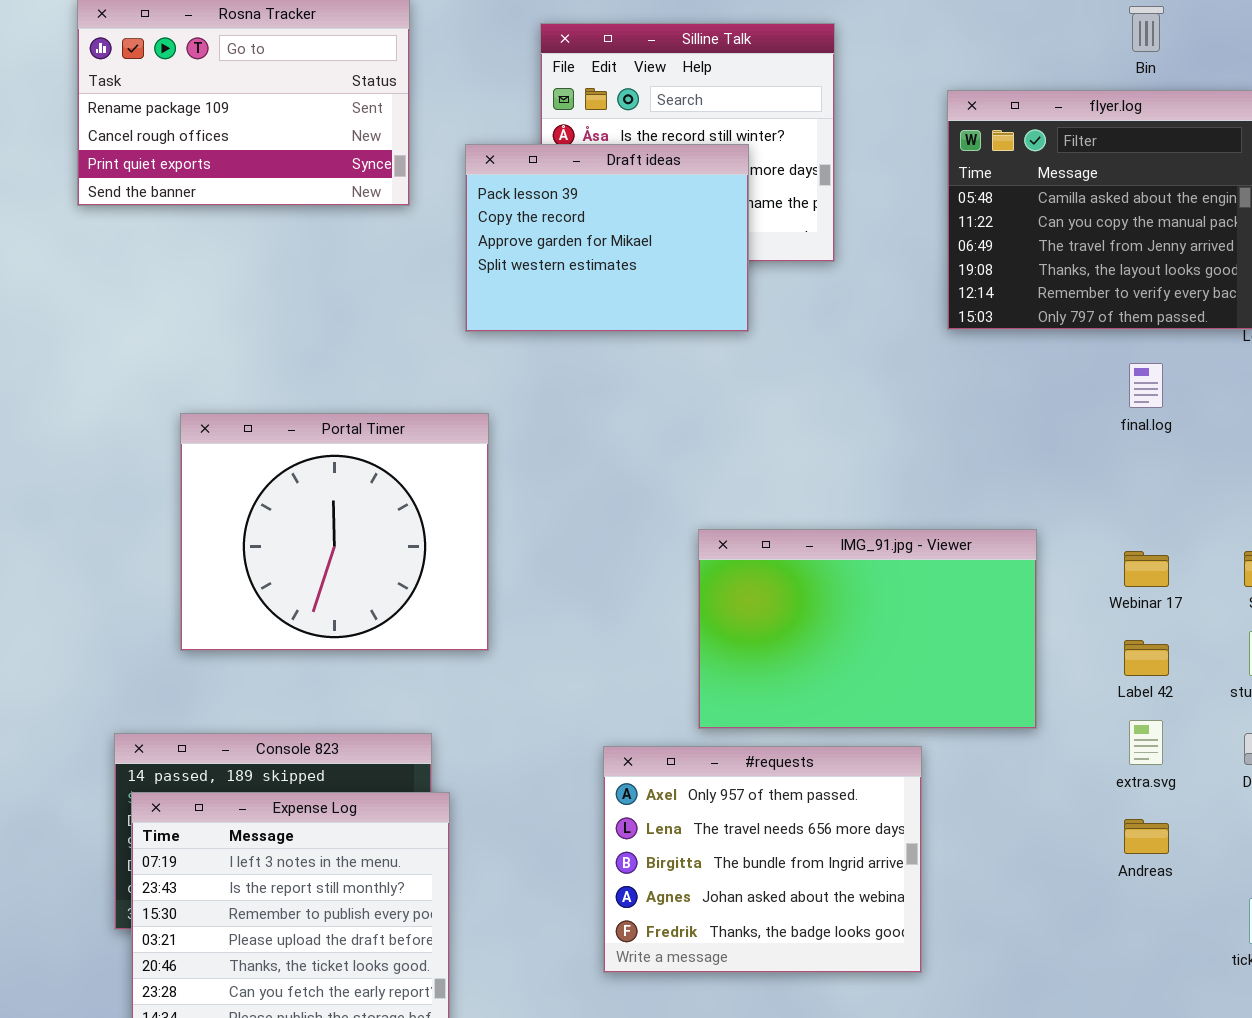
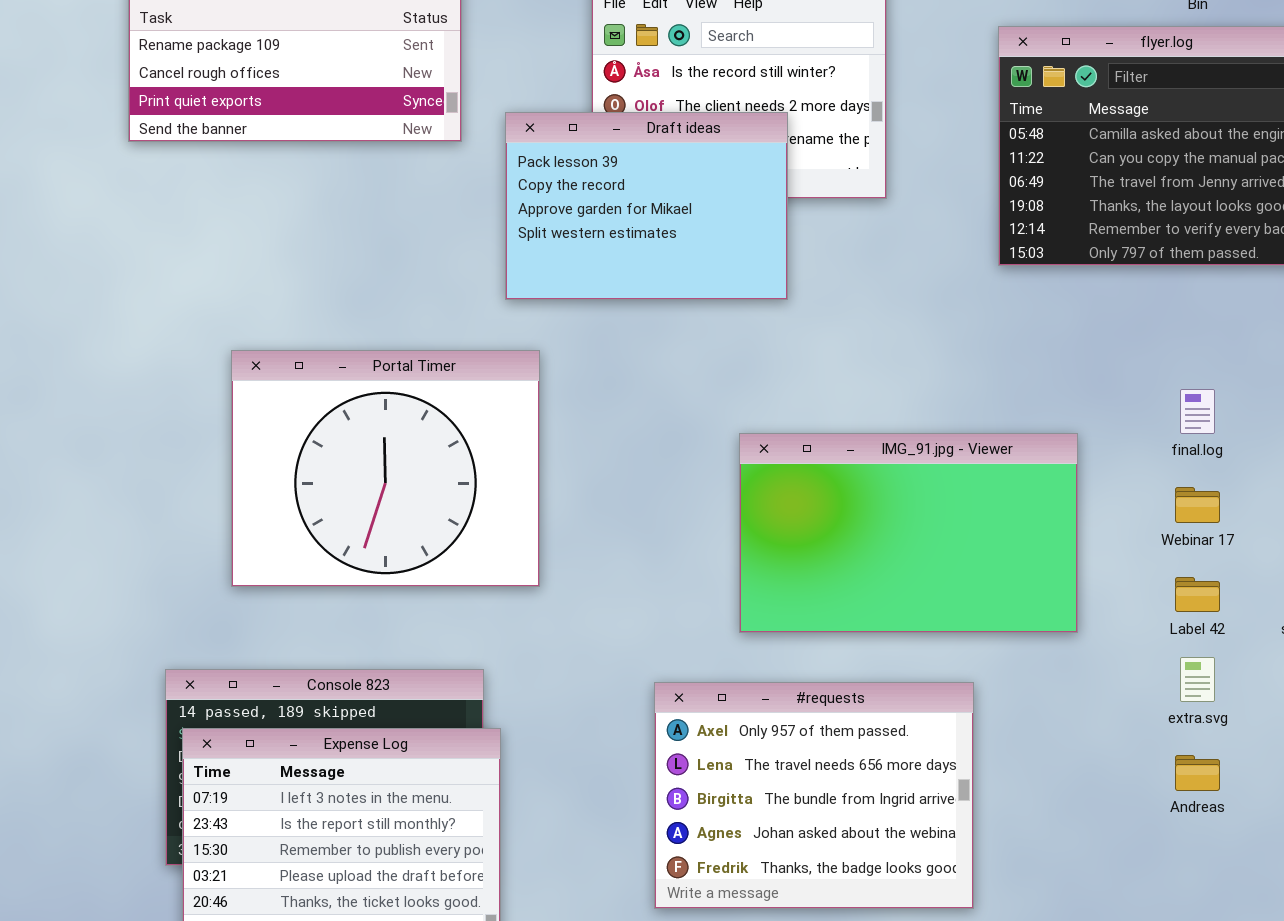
Draft ideas: [465,144,749,332] -> [505,112,788,300], moved
final.log: [1129,363,1163,408] -> [1180,389,1215,434], moved
IMG_91.jpg - Viewer: [698,529,1037,729] -> [739,433,1078,633], moved

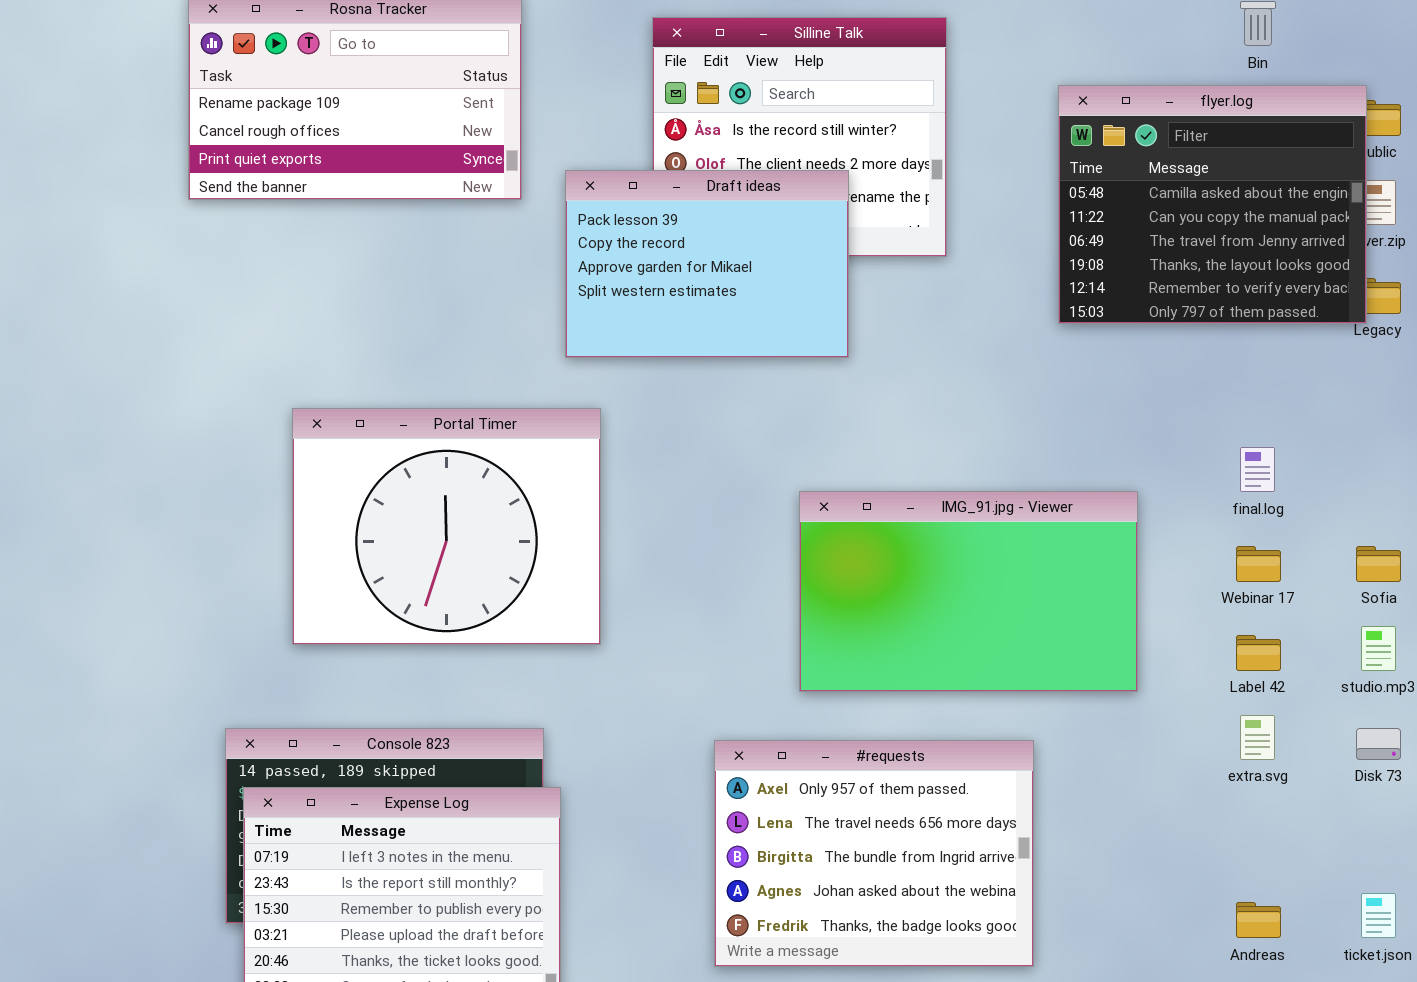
Andreas: [1175,755,1220,791] -> [1236,902,1281,938], moved

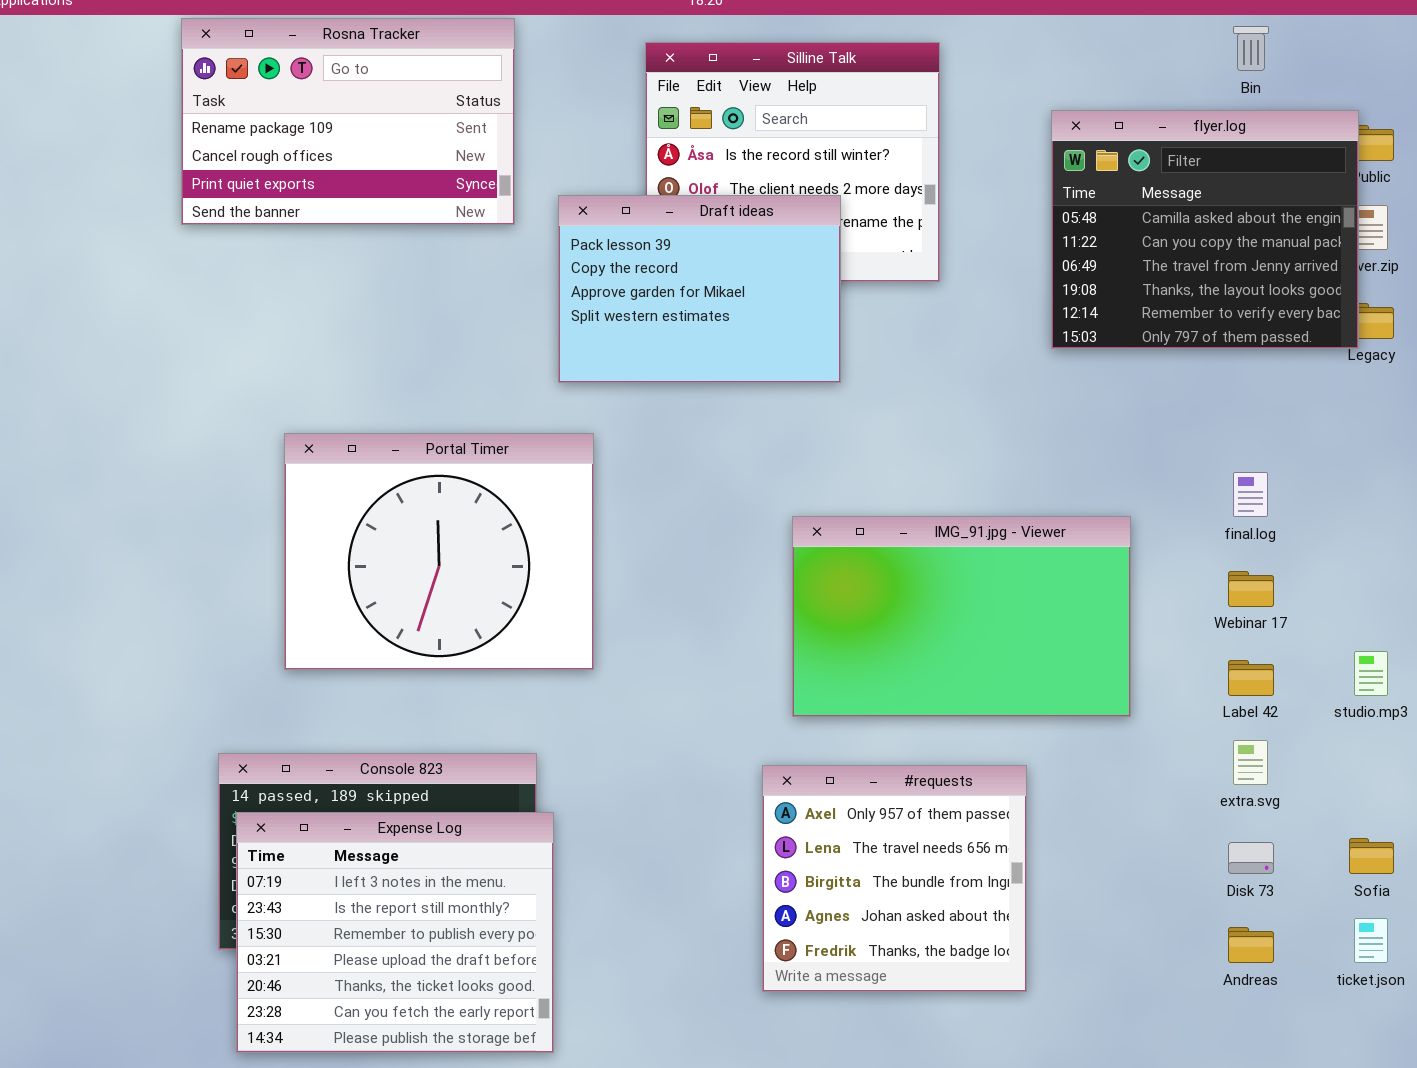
Sofia: [1356,546,1401,582] -> [1349,838,1394,874], moved
Disk 73: [1356,728,1401,760] -> [1228,842,1274,874], moved
#requests: [714,740,1034,967] -> [762,765,1027,992], resized

